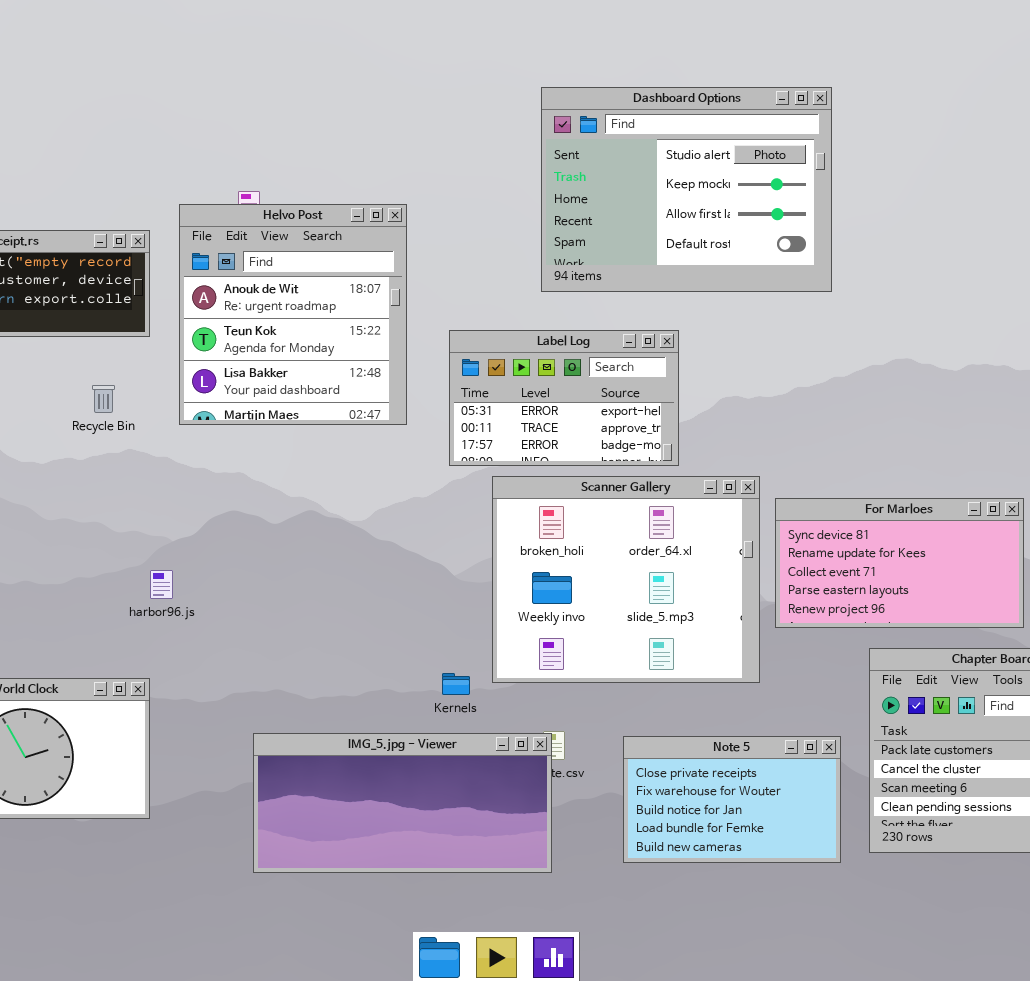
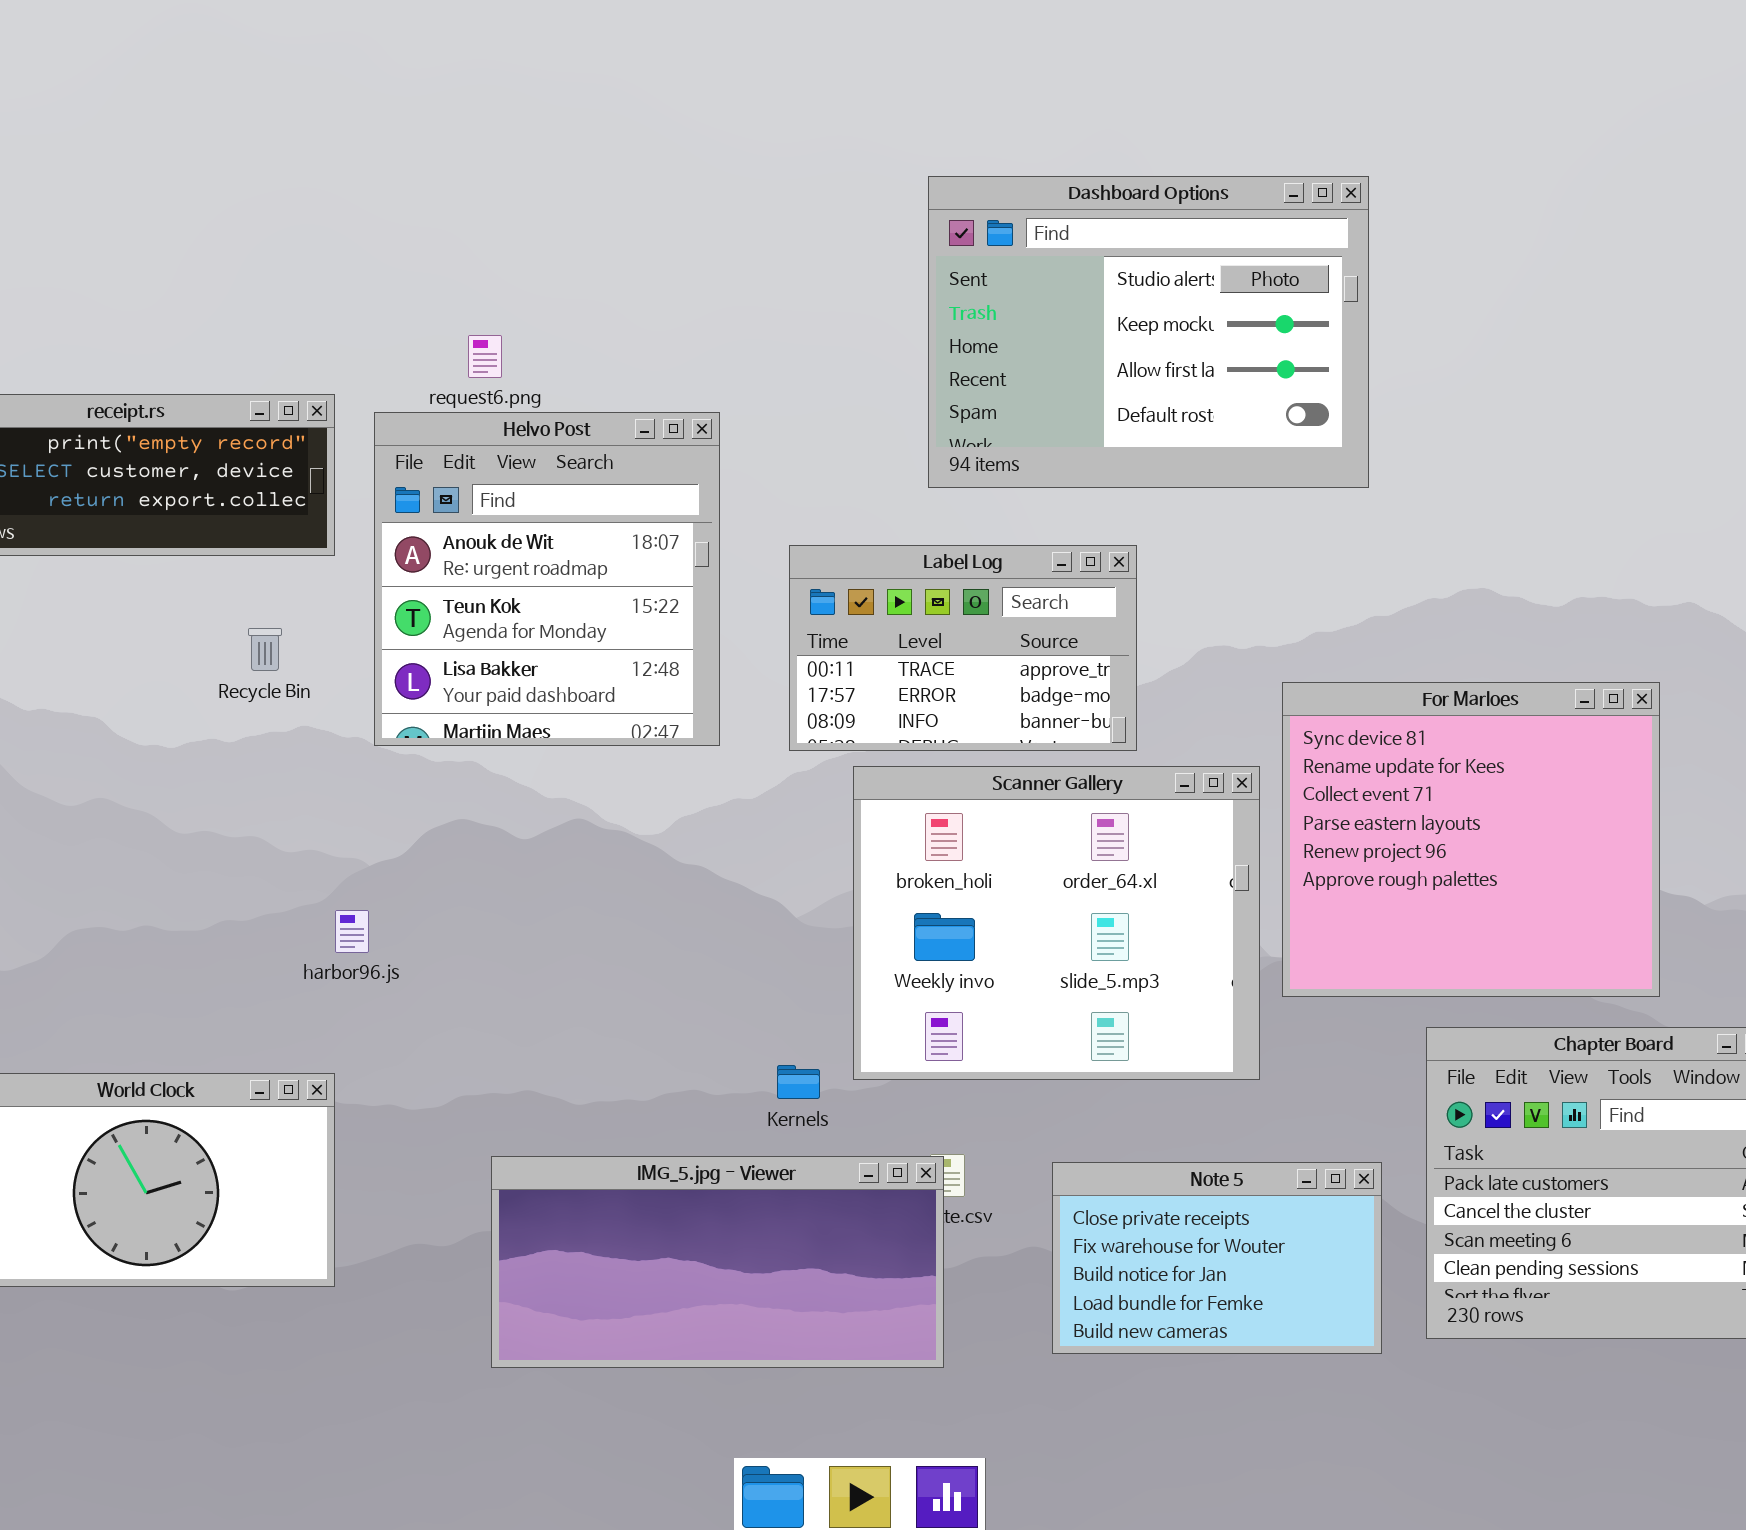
Helvo Post: [179,204,407,425] -> [374,412,720,746], moved
Label Log: [449,330,679,466] -> [789,545,1137,751], scrolled down 1 row
For Marloes: [775,498,1024,628] -> [1282,682,1660,997], resized

